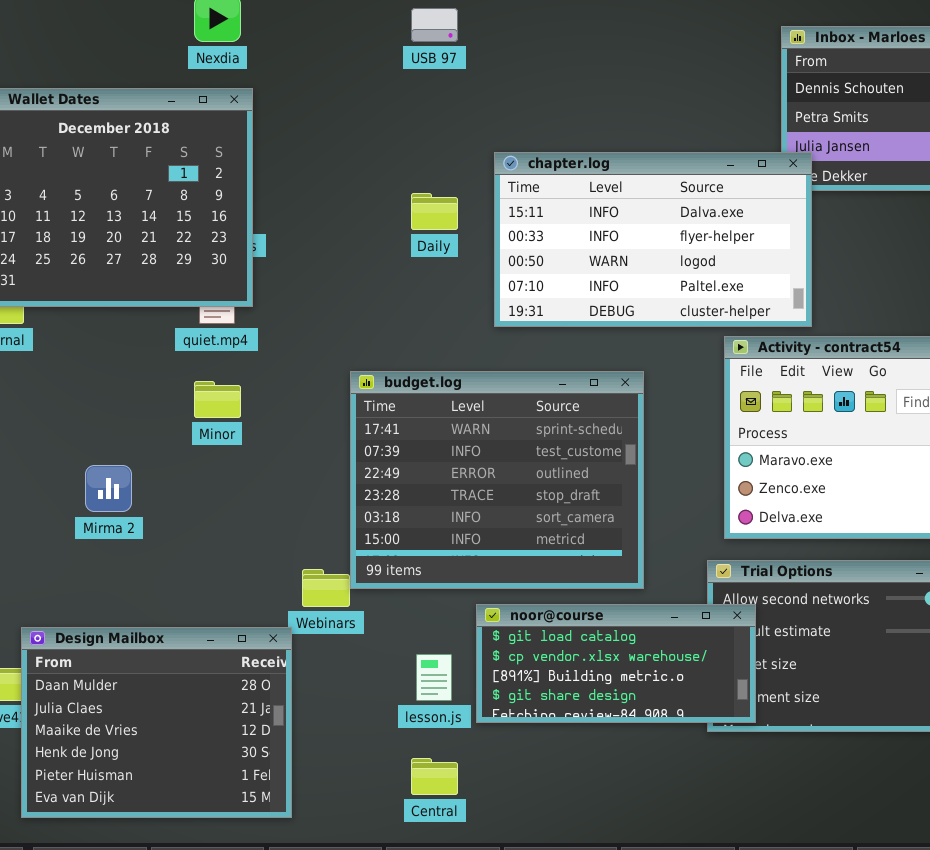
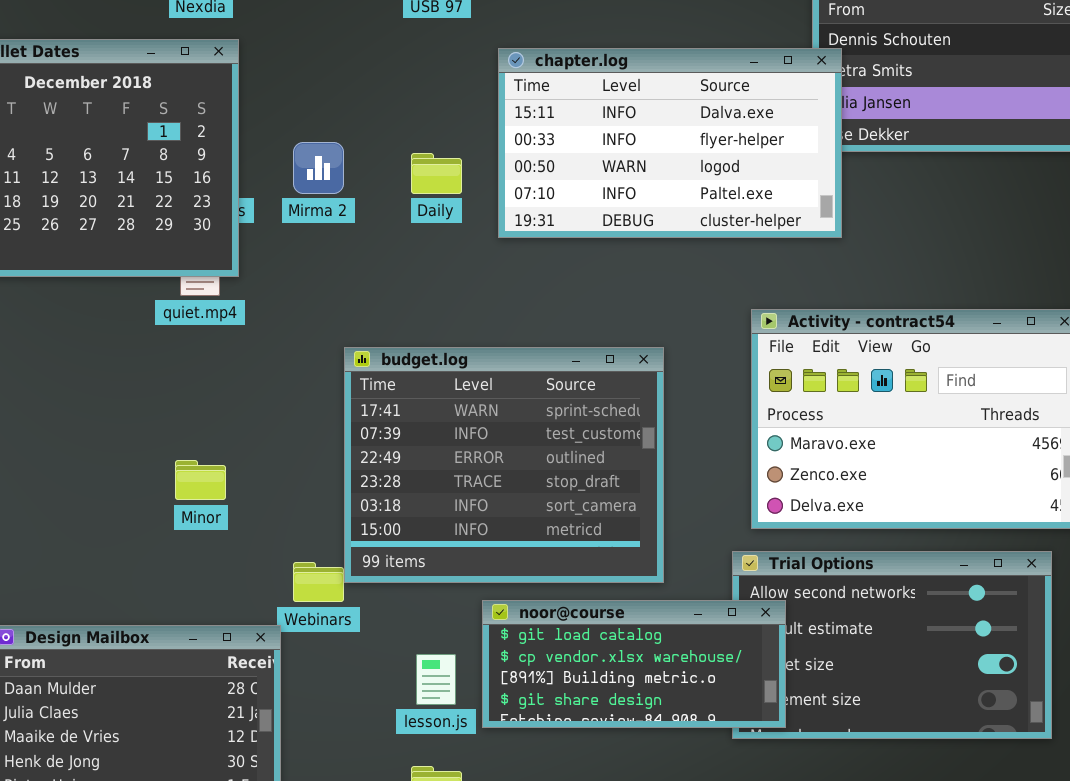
chapter.log: [494,152,812,327] -> [498,48,842,238], moved
Minor: [194,381,241,418] -> [175,460,226,500], moved
Mirma 2: [85,465,132,512] -> [293,142,344,194], moved

